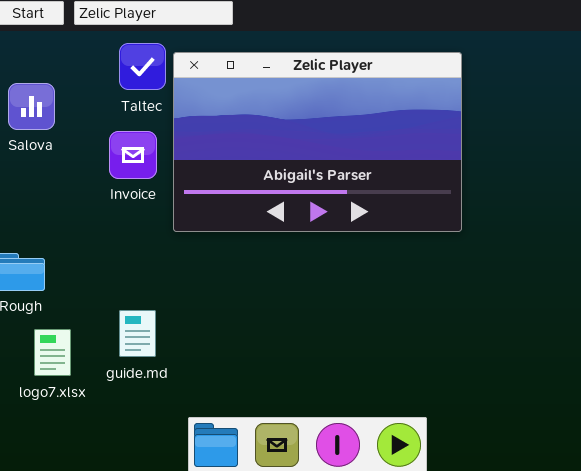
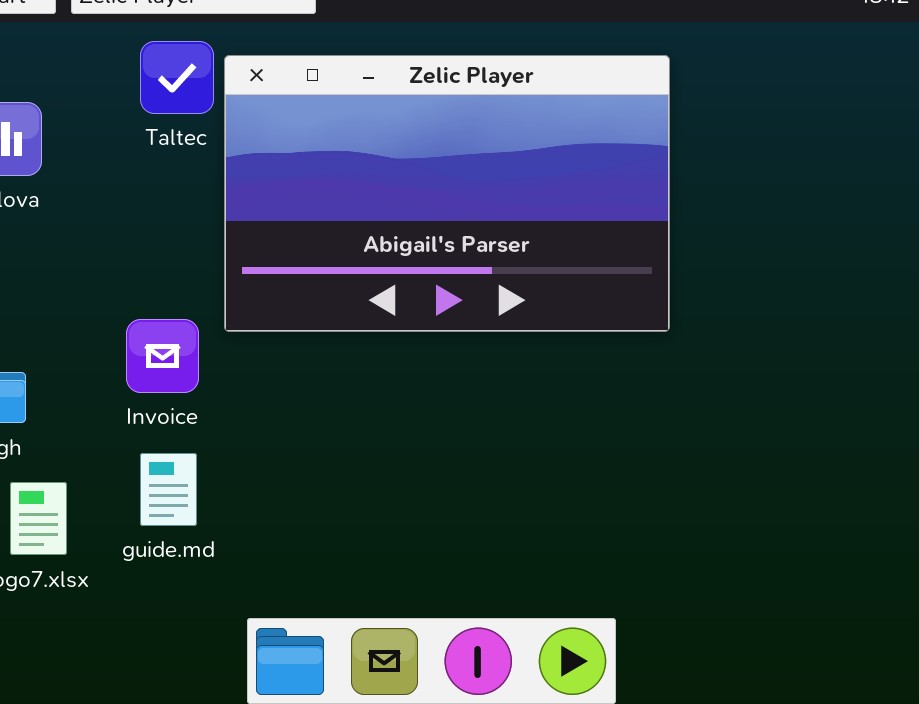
Invoice: [109,131,157,179] -> [126,319,199,393], moved

